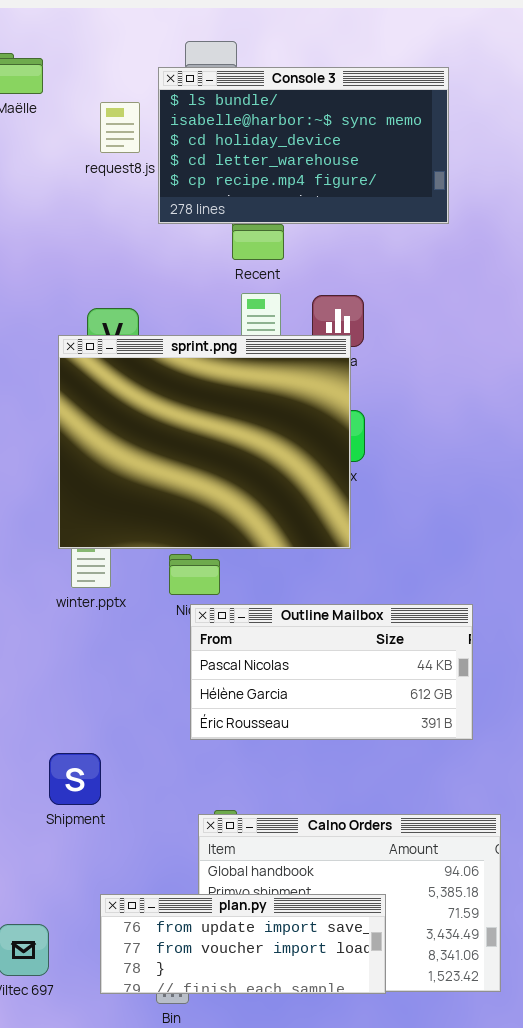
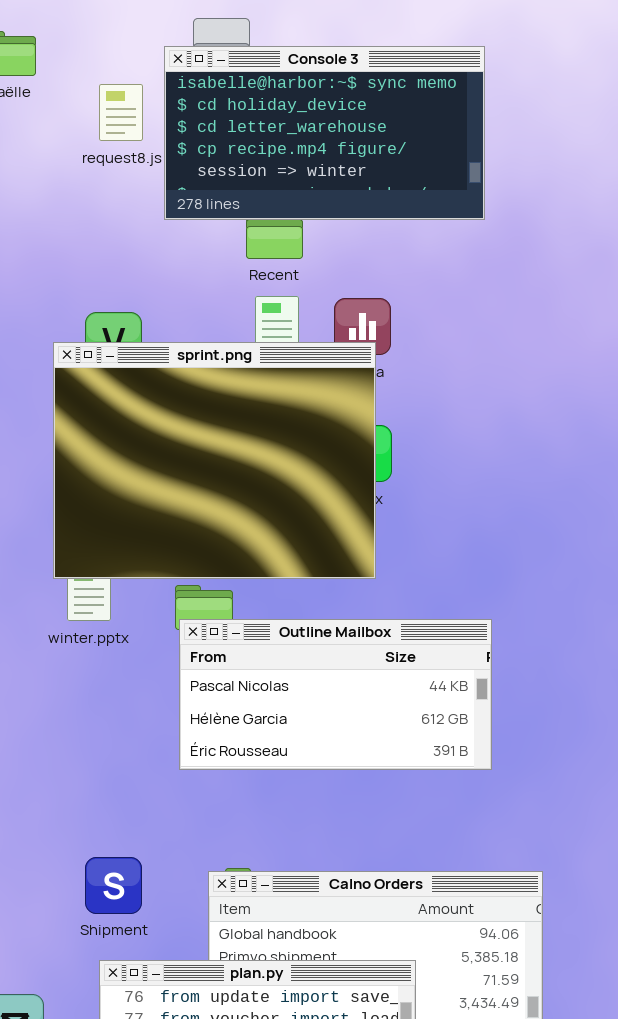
Console 3: [158,67,449,224] -> [164,46,485,220], scrolled down 1 row
Outline Mailbox: [190,604,473,740] -> [179,619,492,770], moved
Shipment: [49,753,101,805] -> [85,857,142,914], moved

